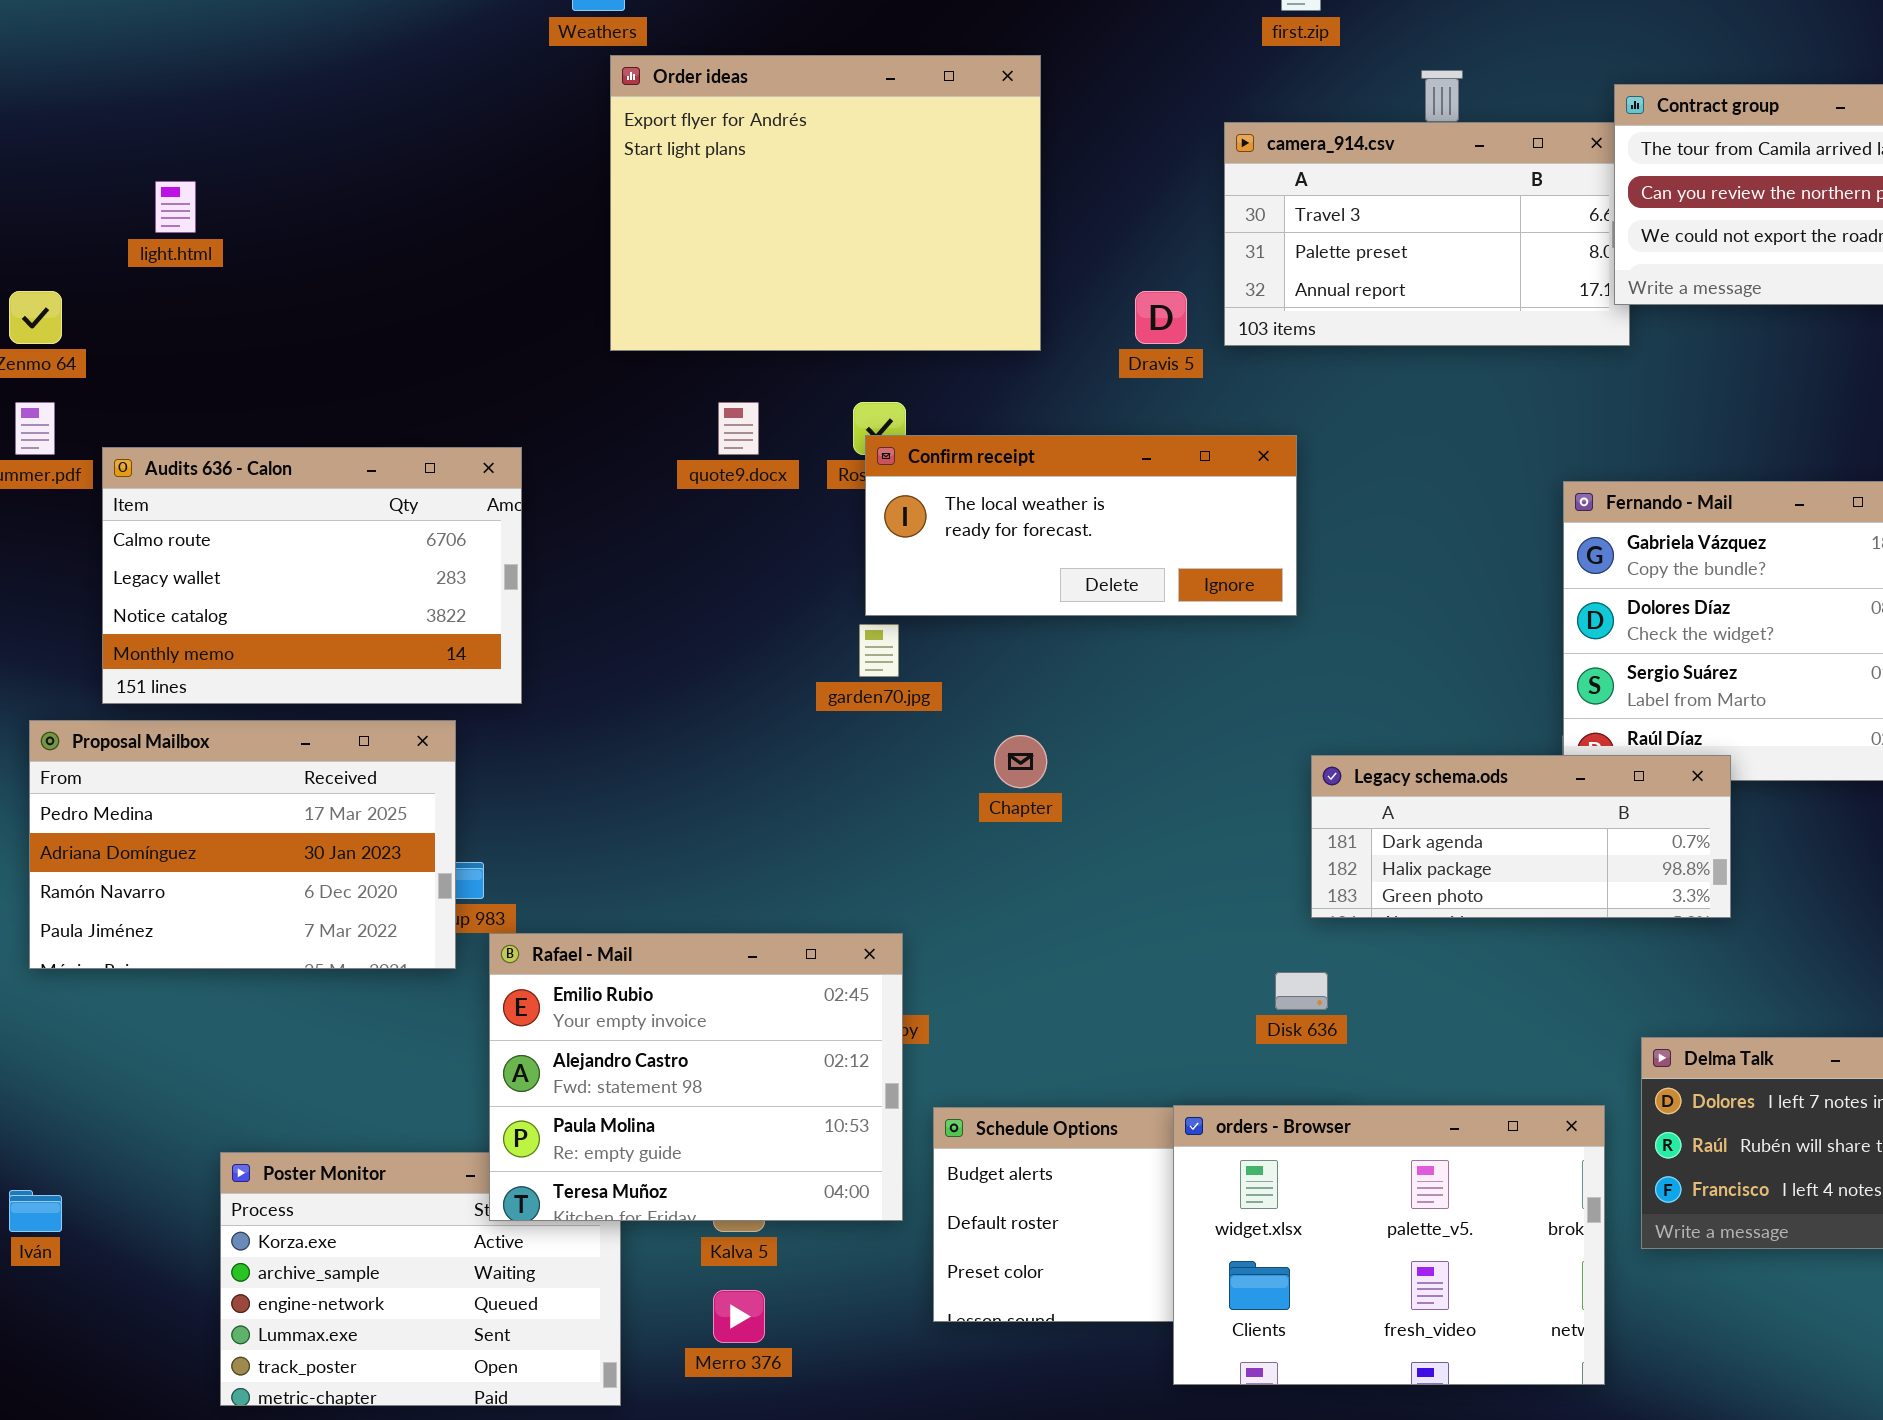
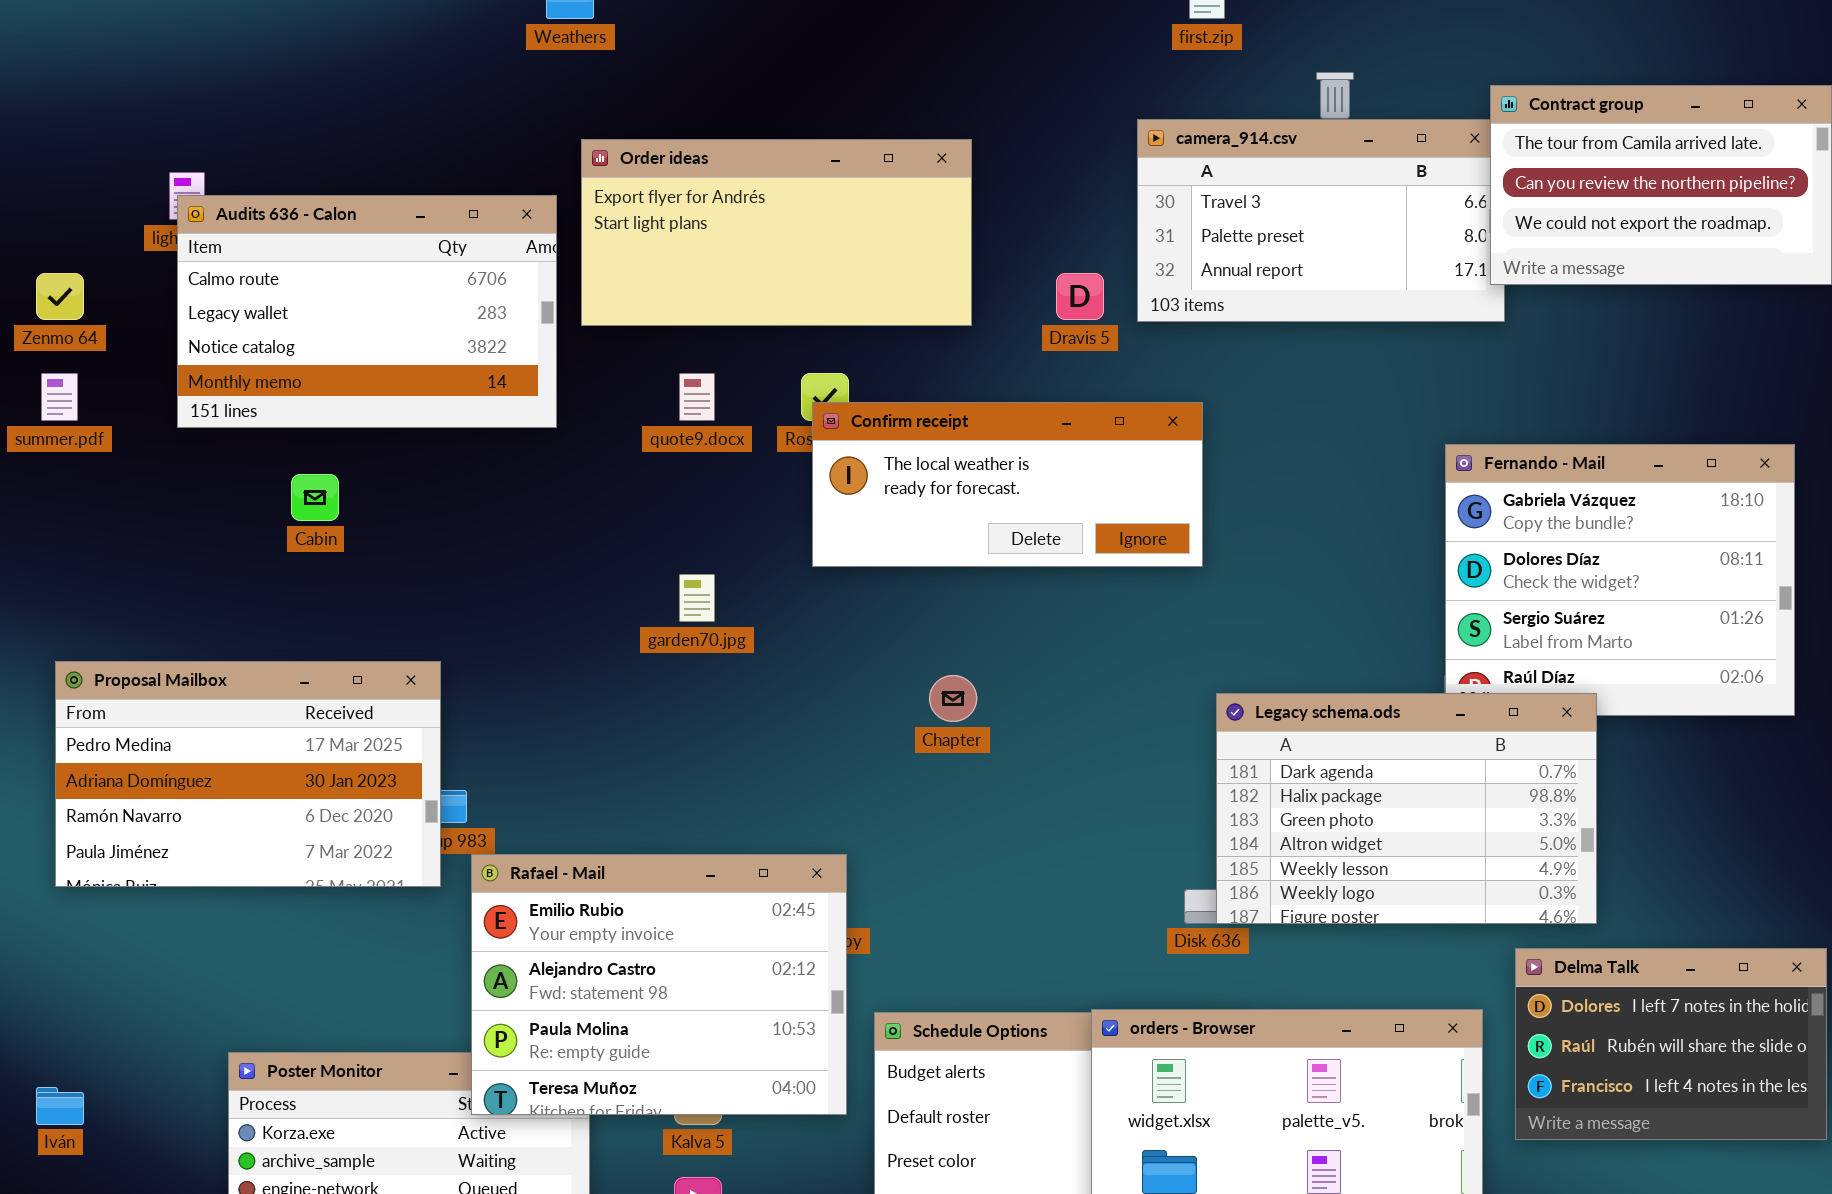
Order ideas: [610,55,1041,351] -> [581,139,972,326], resized
Audits 636 - Calon: [102,447,522,704] -> [177,195,557,428], moved
garden70.jpg: [859,624,899,677] -> [679,574,715,622], moved
Legacy schema.ods: [1311,755,1731,918] -> [1216,693,1597,924], resized

